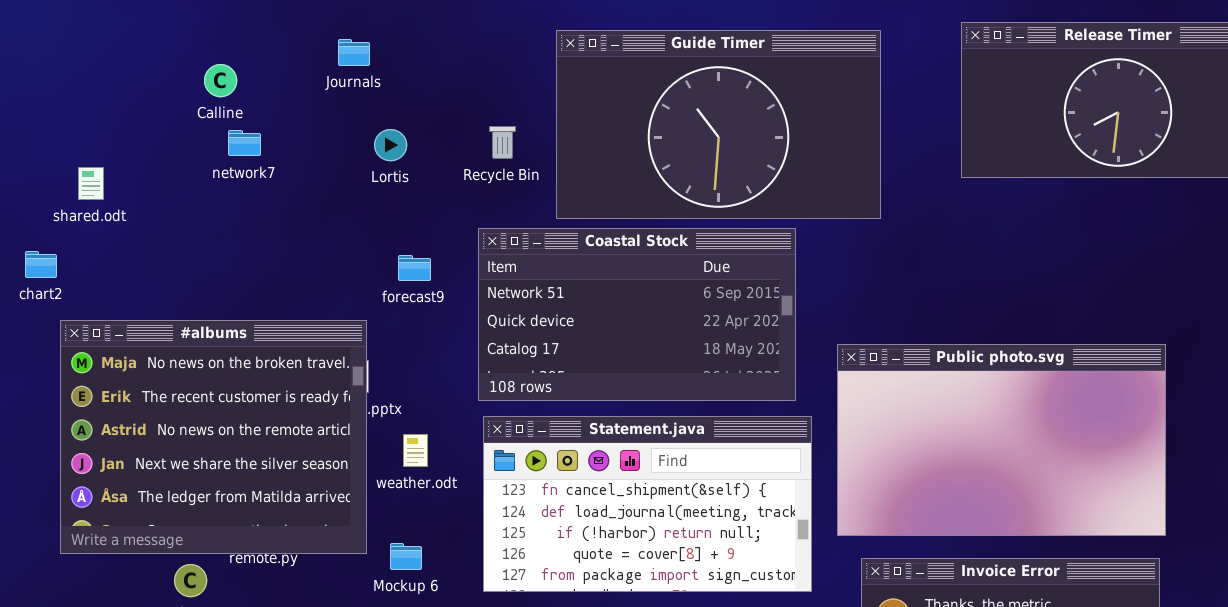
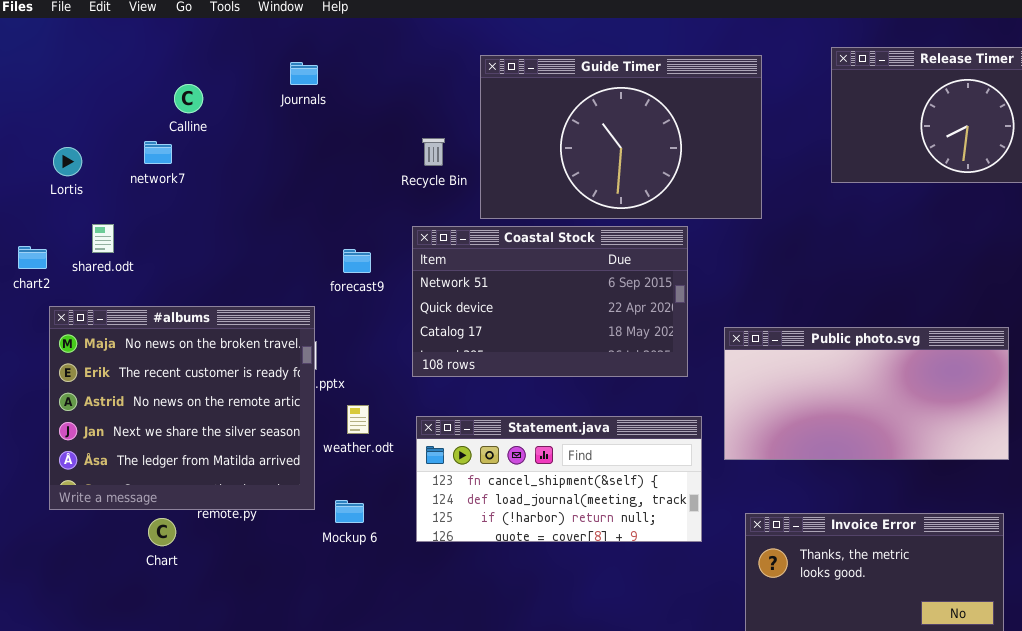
Lortis: [374,129,407,161] -> [53,147,82,176], moved
network7: [228,130,261,156] -> [144,141,172,164], moved
shared.odt: [78,167,104,200] -> [92,224,114,253], moved
Public photo.svg: [837,344,1166,536] -> [724,327,1009,460], resized
Statement.java: [483,416,812,592] -> [416,416,702,542], resized

